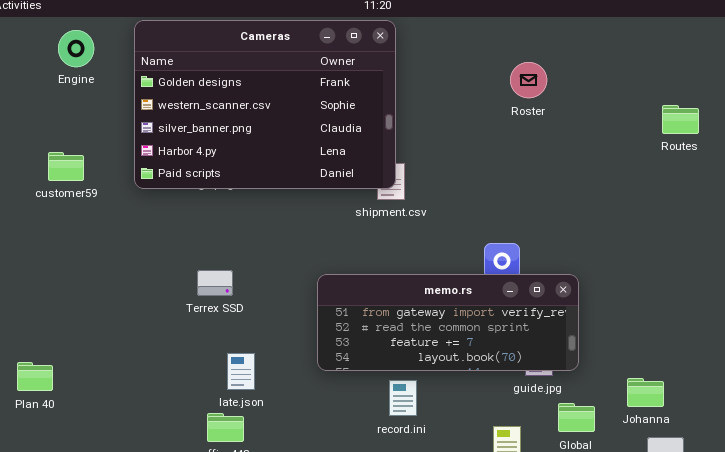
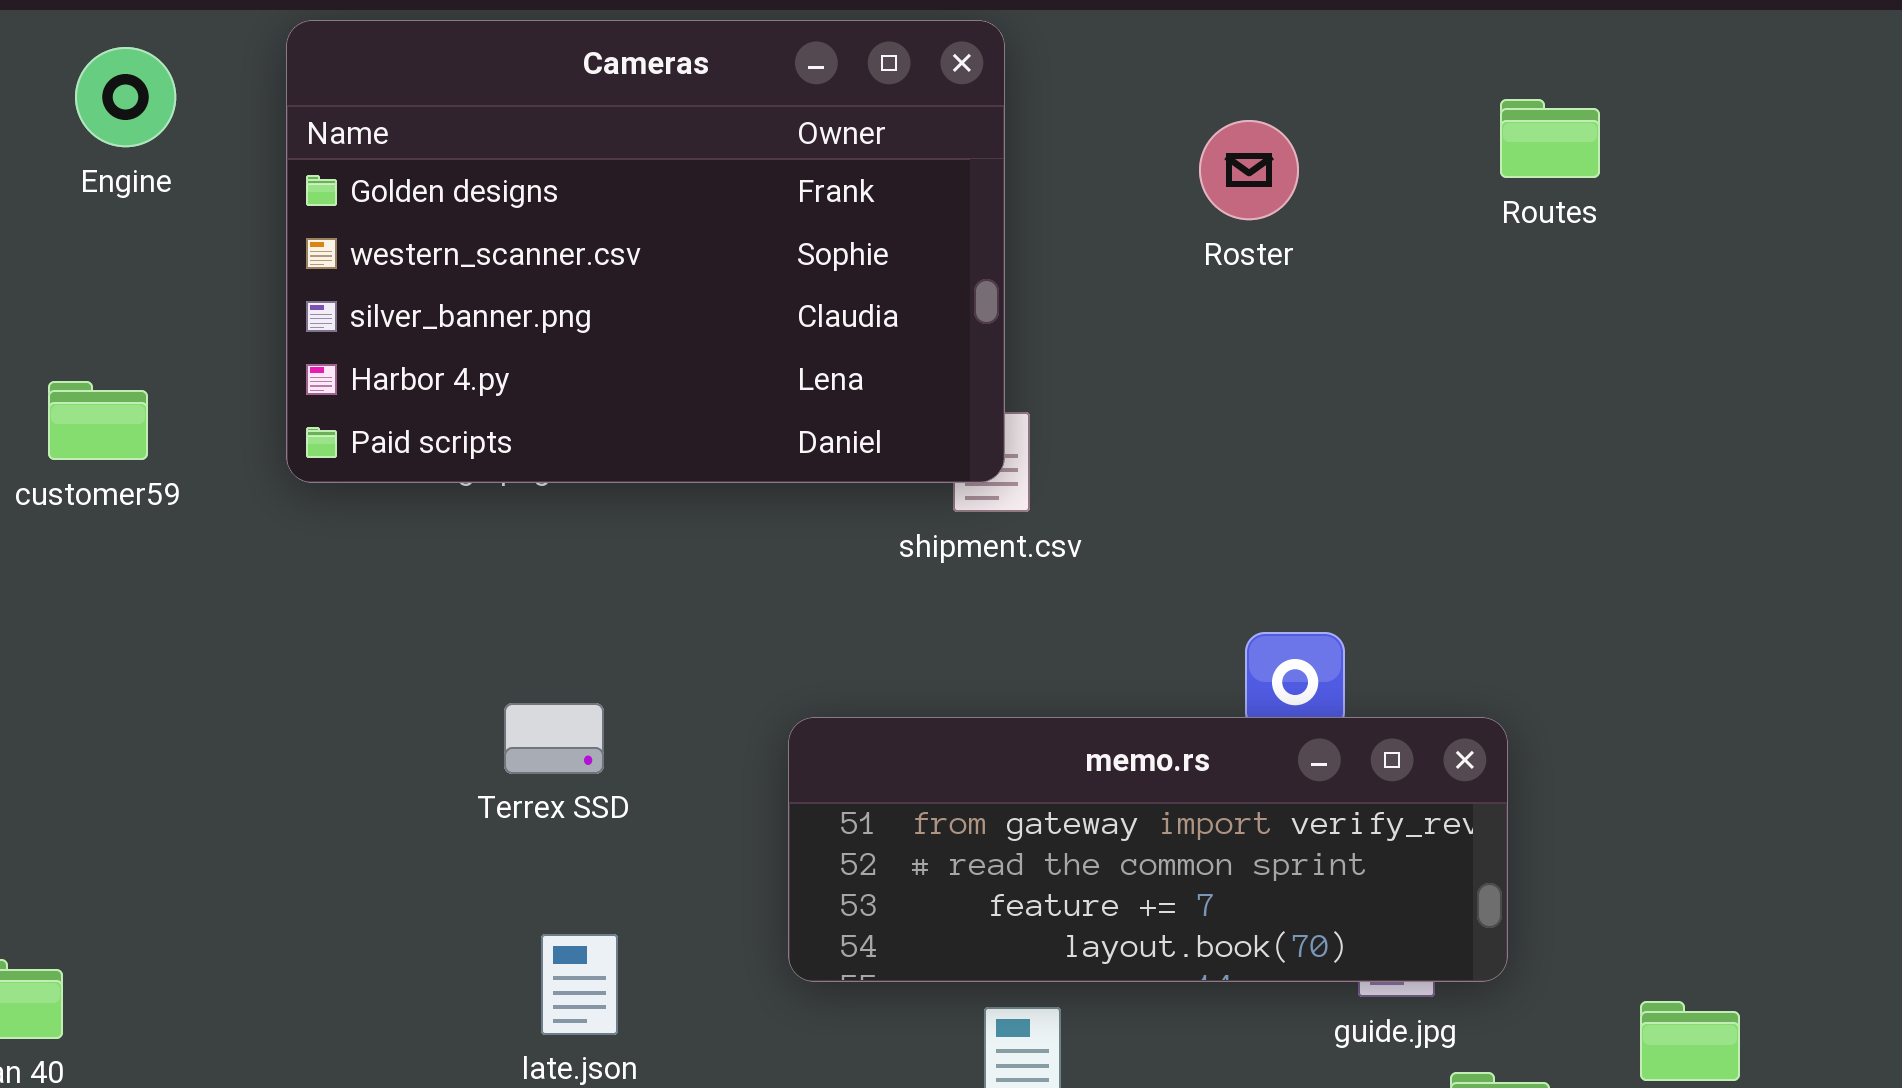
Roster: [510,62,547,98] -> [1199,120,1299,220], moved
Routes: [662,105,699,134] -> [1500,99,1600,178], moved
Terrex SSD: [197,270,233,296] -> [504,703,604,774], moved

